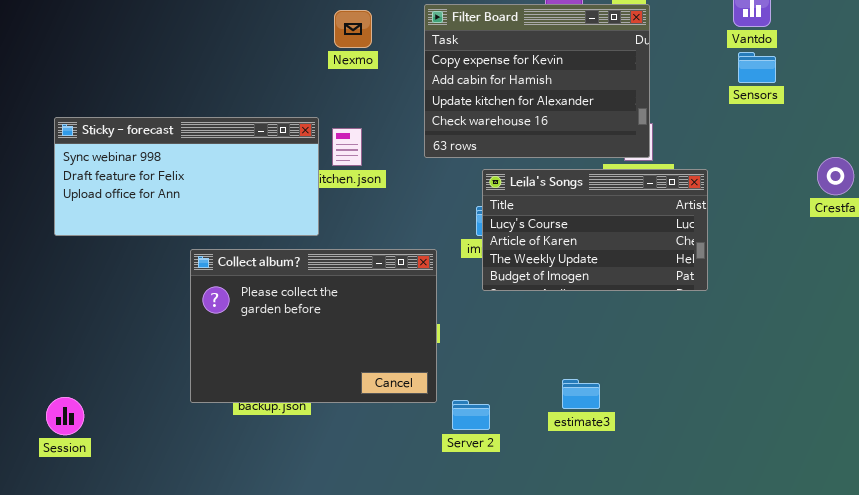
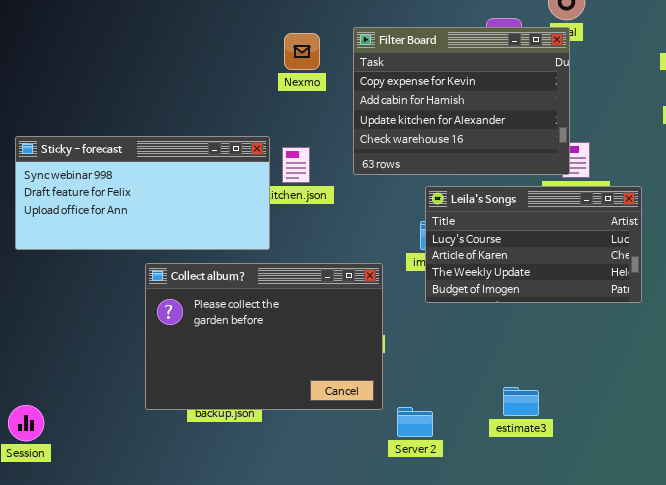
Filter Board: [424,4,650,158] -> [353,27,570,175], moved

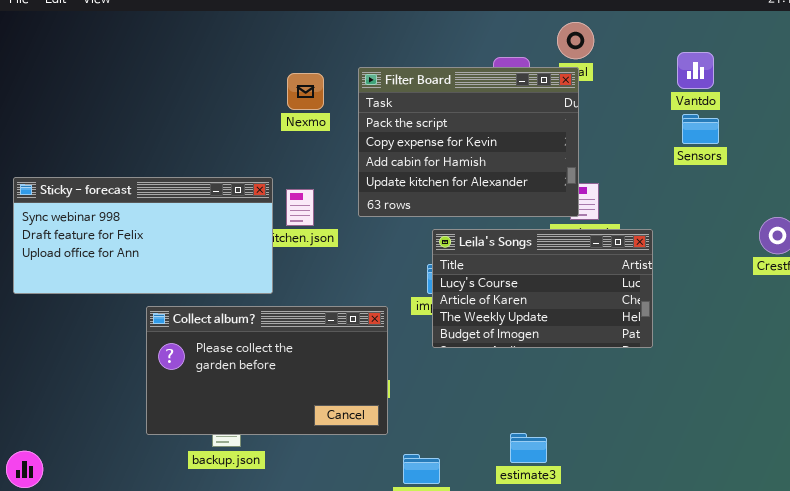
Filter Board: [353,27,570,175] -> [358,67,579,217], scrolled up 1 row
Collect album?: [145,263,383,410] -> [146,306,388,435], resized

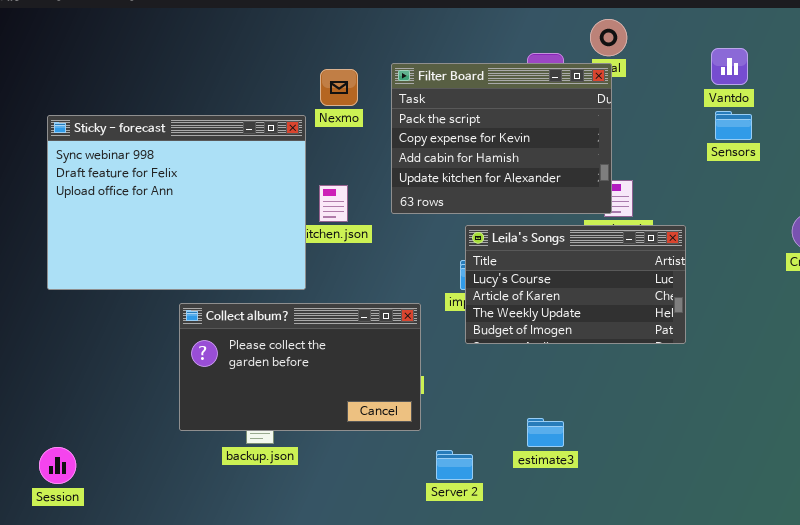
Sticky - forecast: [13,177,273,294] -> [47,115,306,290], resized
estimate3: [510,433,547,463] -> [527,418,564,447], moved

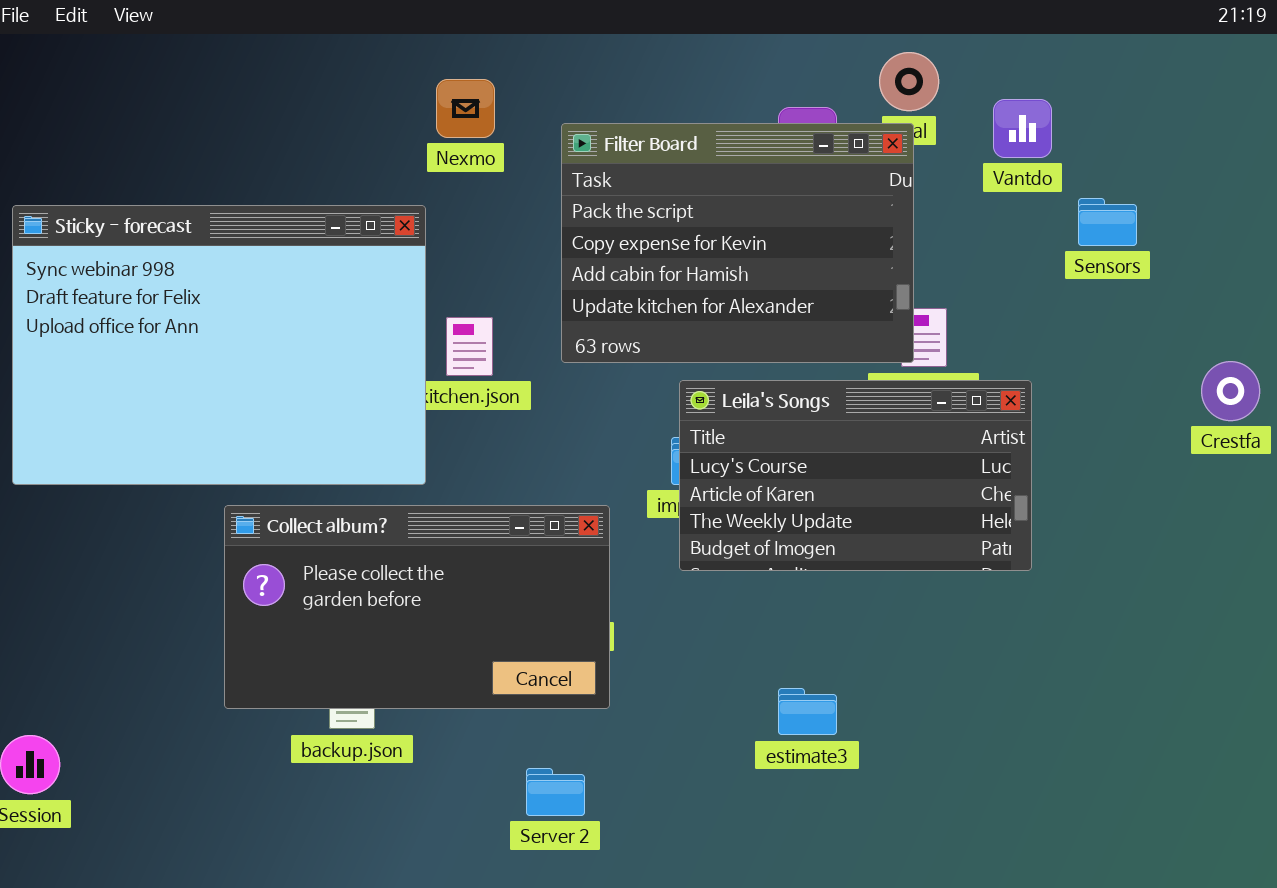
Vantdo: [711,48,748,85] -> [993,99,1052,158], moved
Nexmo: [320,69,358,106] -> [436,79,495,138], moved
Server 2: [436,450,473,480] -> [526,768,585,816], moved

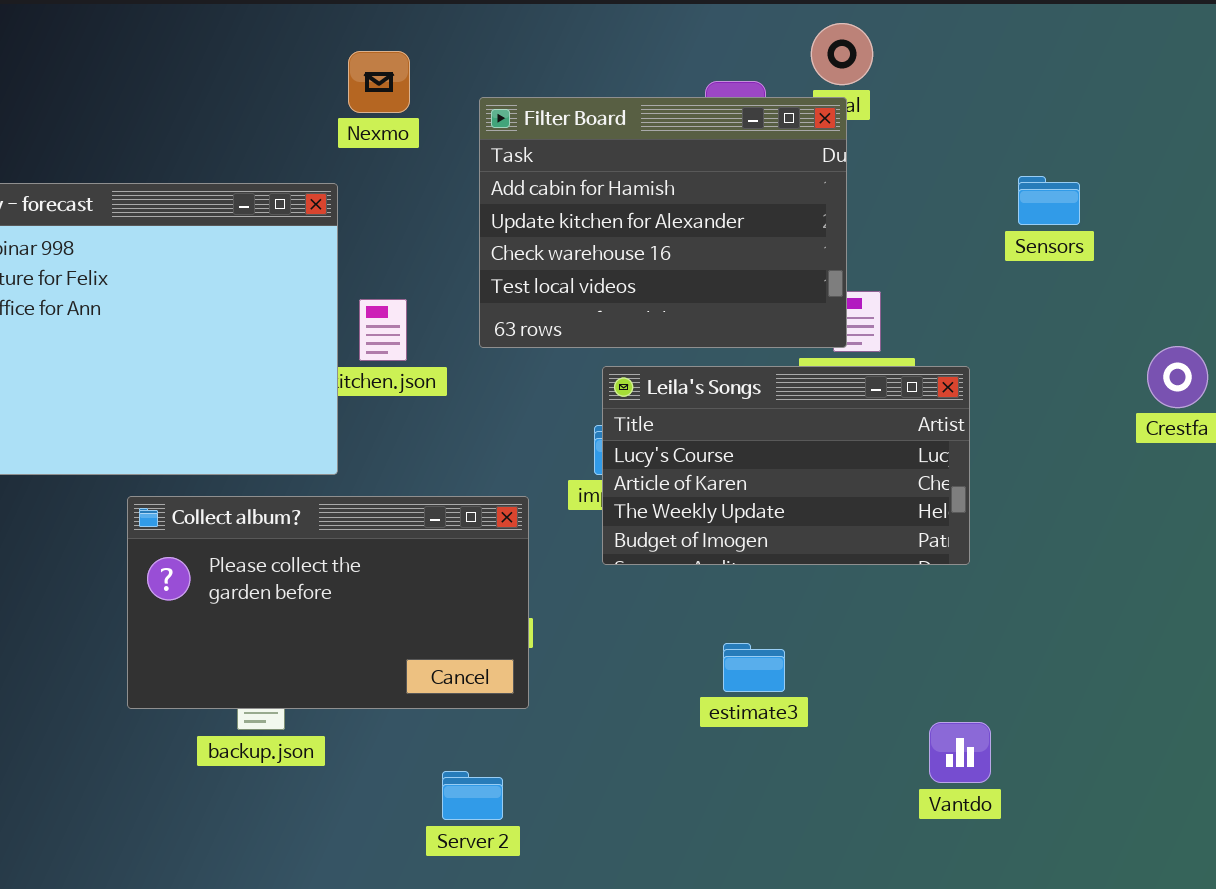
Vantdo: [993,99,1052,158] -> [929,722,991,783], moved
Filter Board: [561,123,914,363] -> [479,97,847,348], scrolled down 2 rows
estimate3: [778,688,837,735] -> [723,643,785,692], moved

